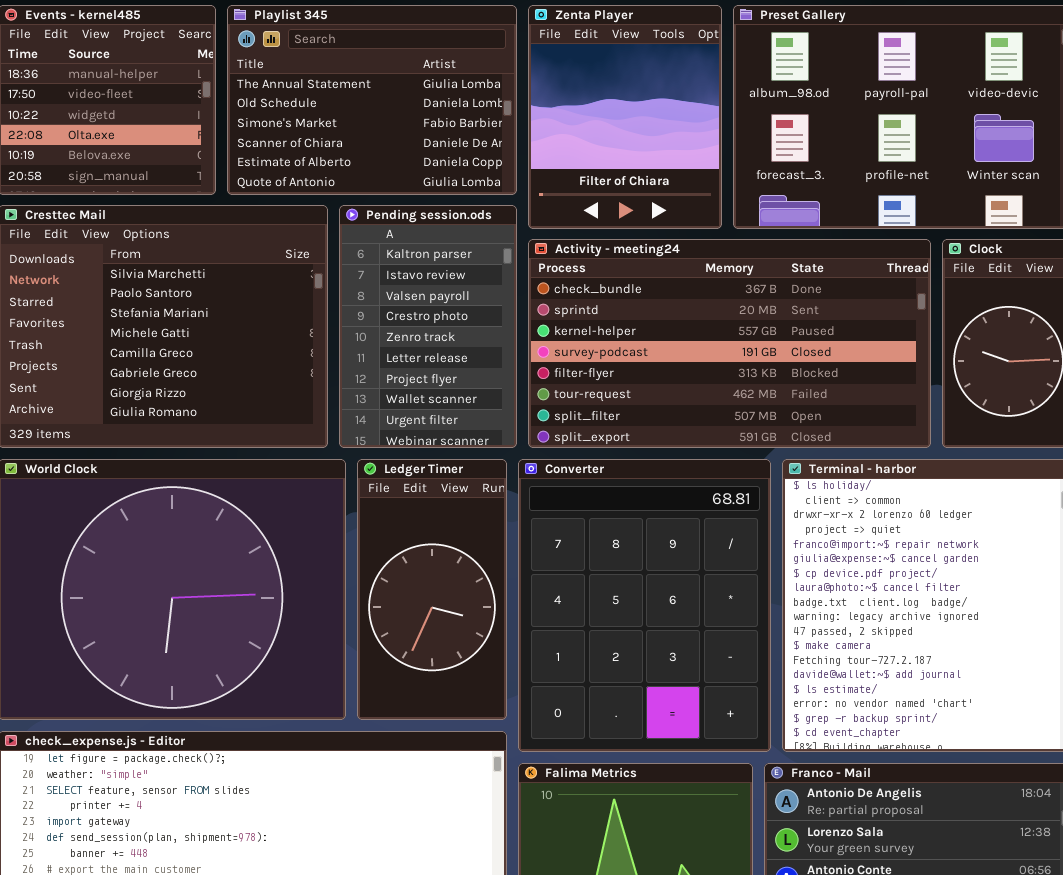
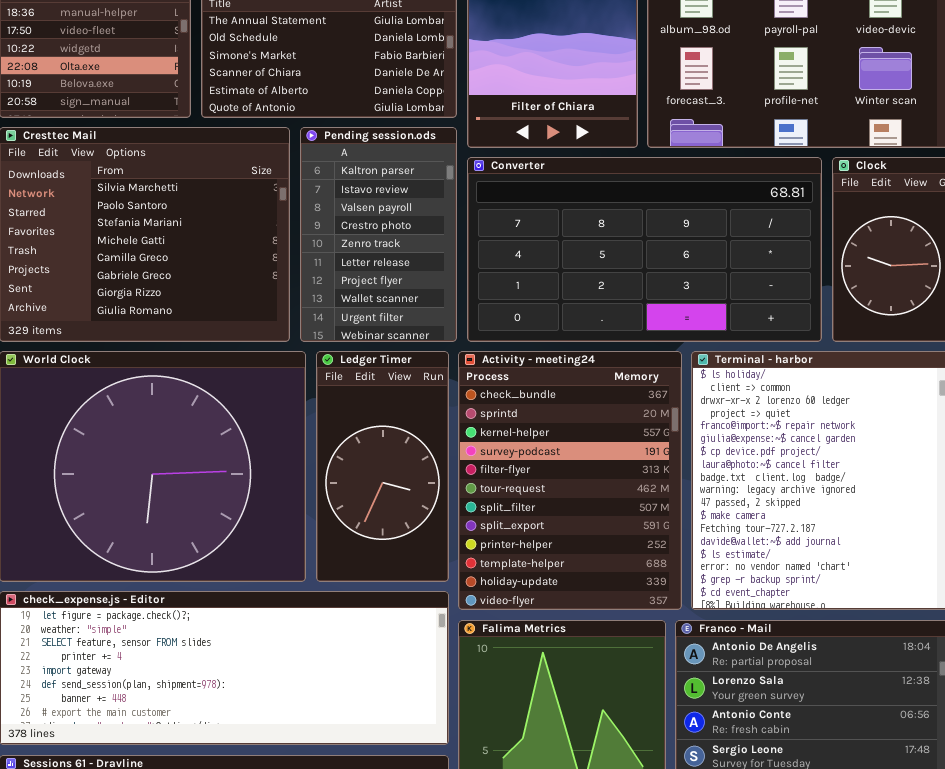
Activity - meeting24: [528,239,931,448] -> [458,351,682,610], moved, resized
Converter: [518,459,771,752] -> [467,157,822,342], moved, resized

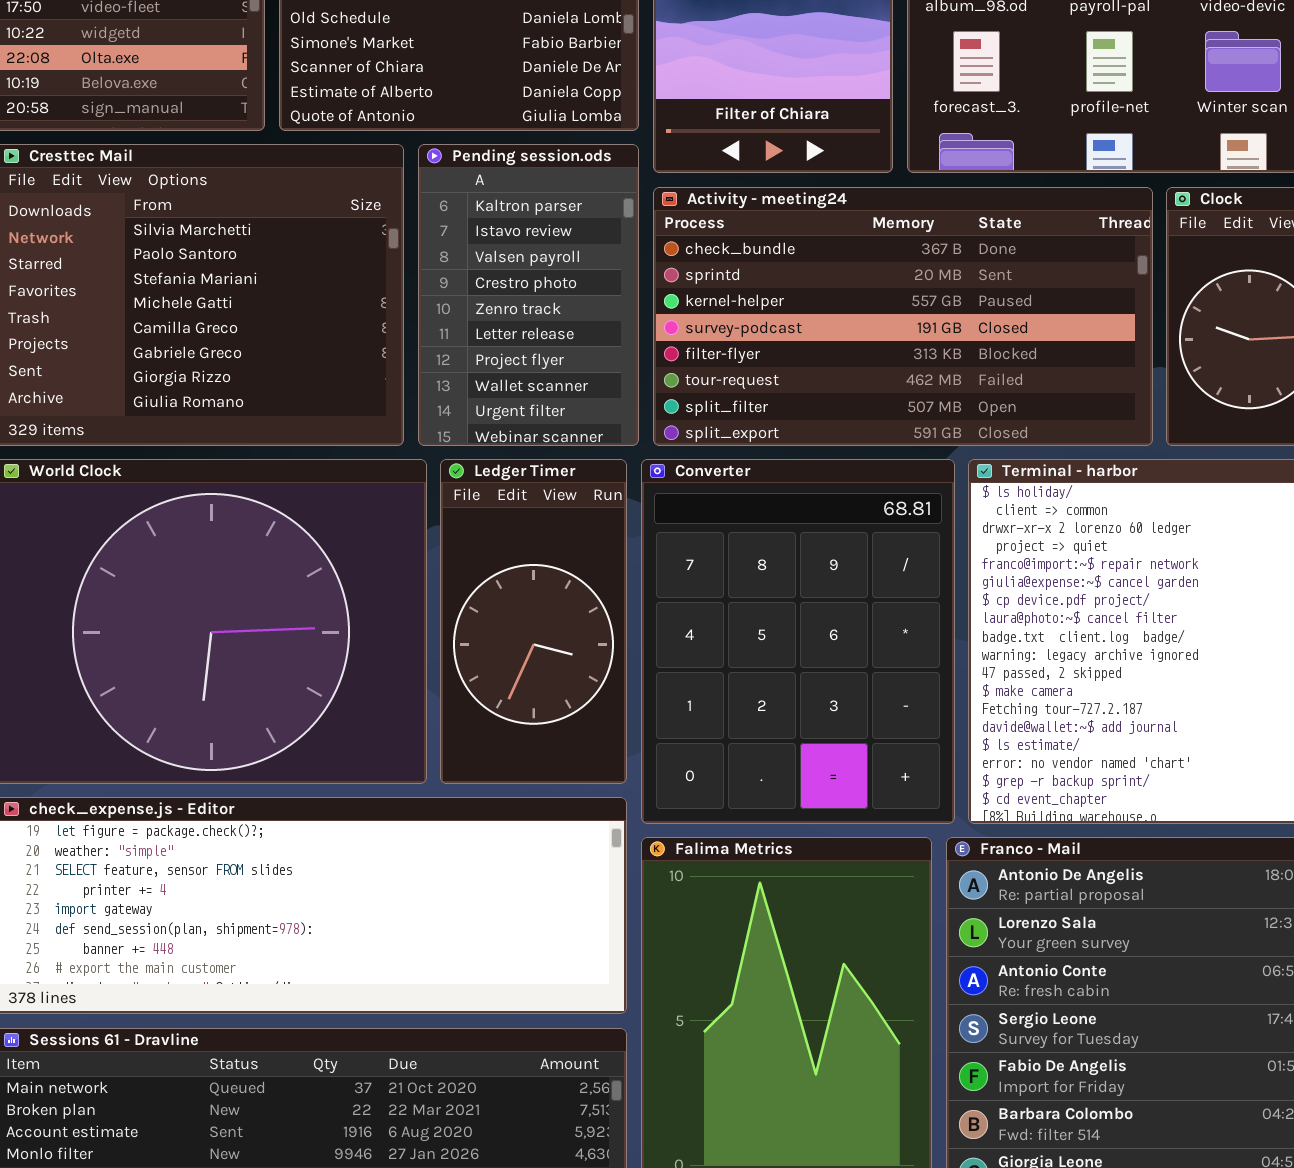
Converter: [467,157,822,342] -> [641,459,955,824], moved, resized
Activity - meeting24: [458,351,682,610] -> [653,187,1153,446], moved, resized

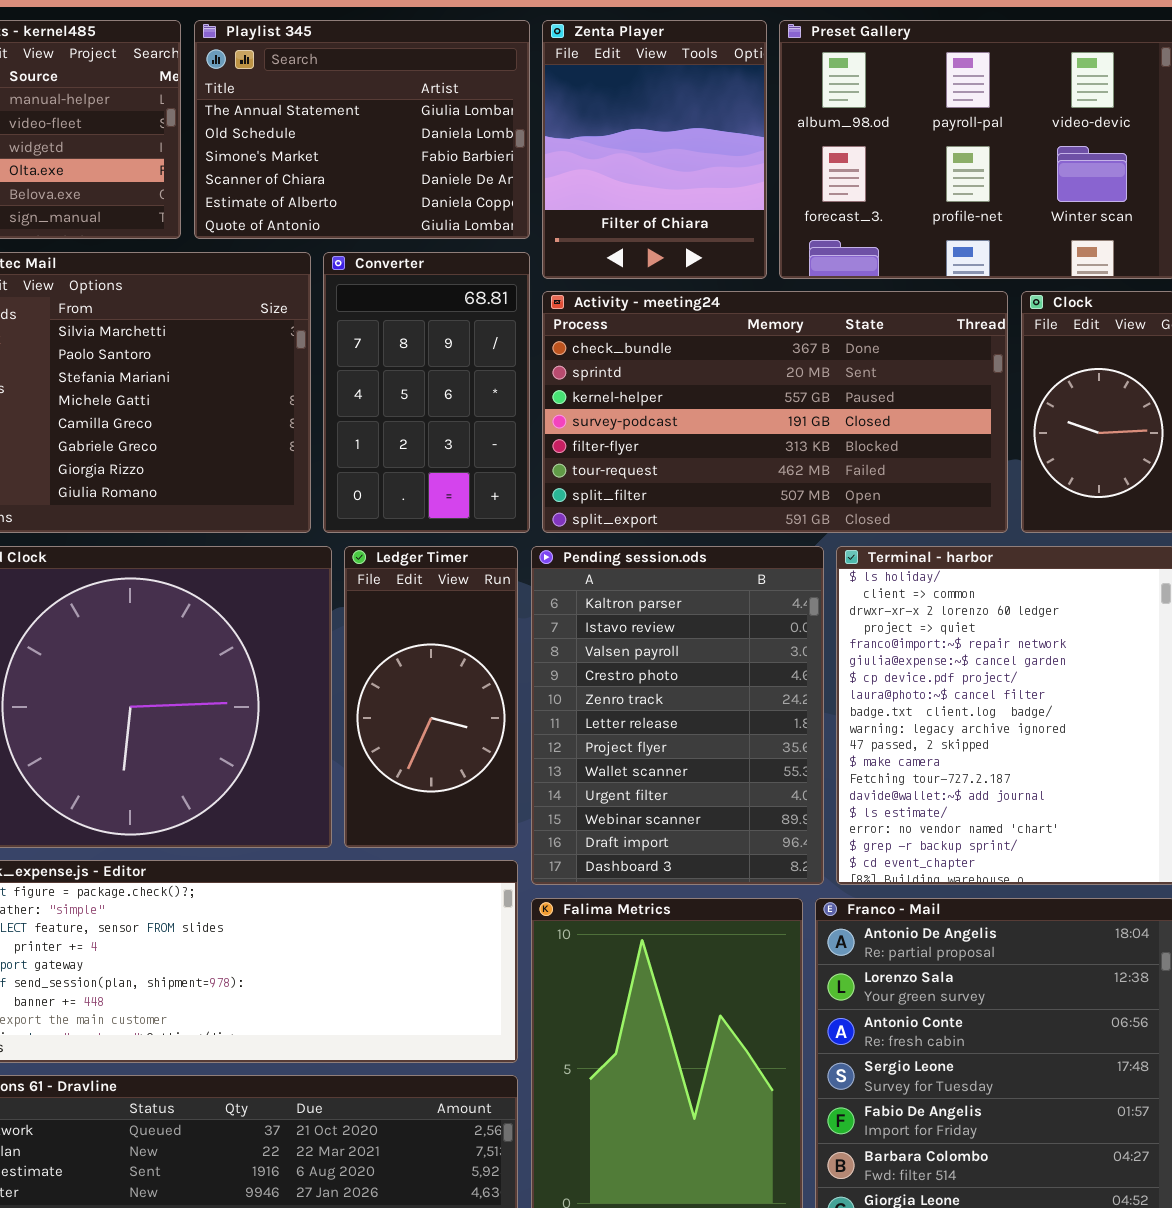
Pending session.ods: [418,144,639,446] -> [531,546,824,885], moved, resized
Converter: [641,459,955,824] -> [323,252,530,533], moved, resized

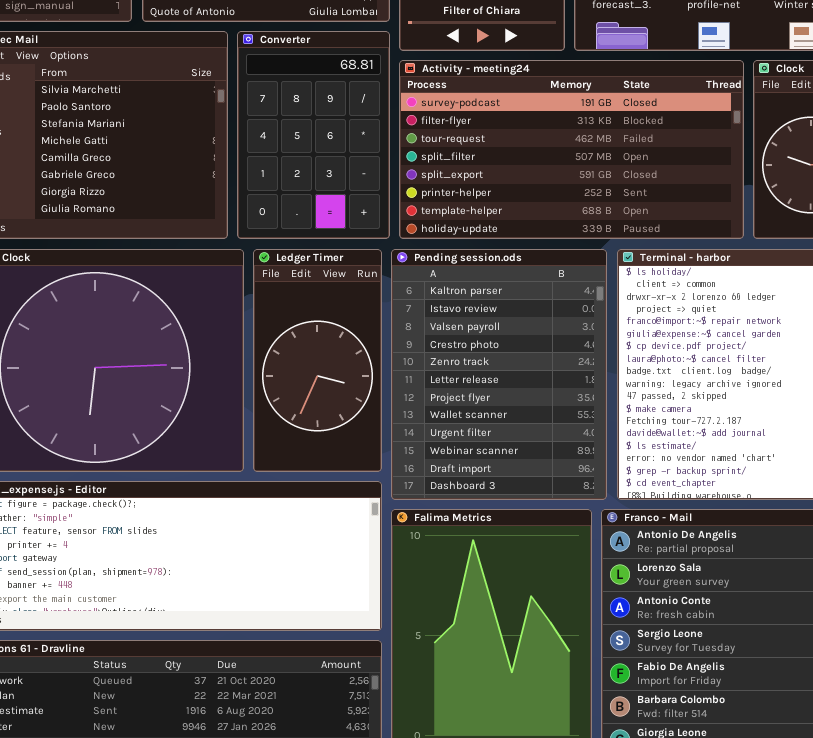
Activity - meeting24: [542,291,1008,533] -> [399,60,744,239], scrolled down 3 rows

